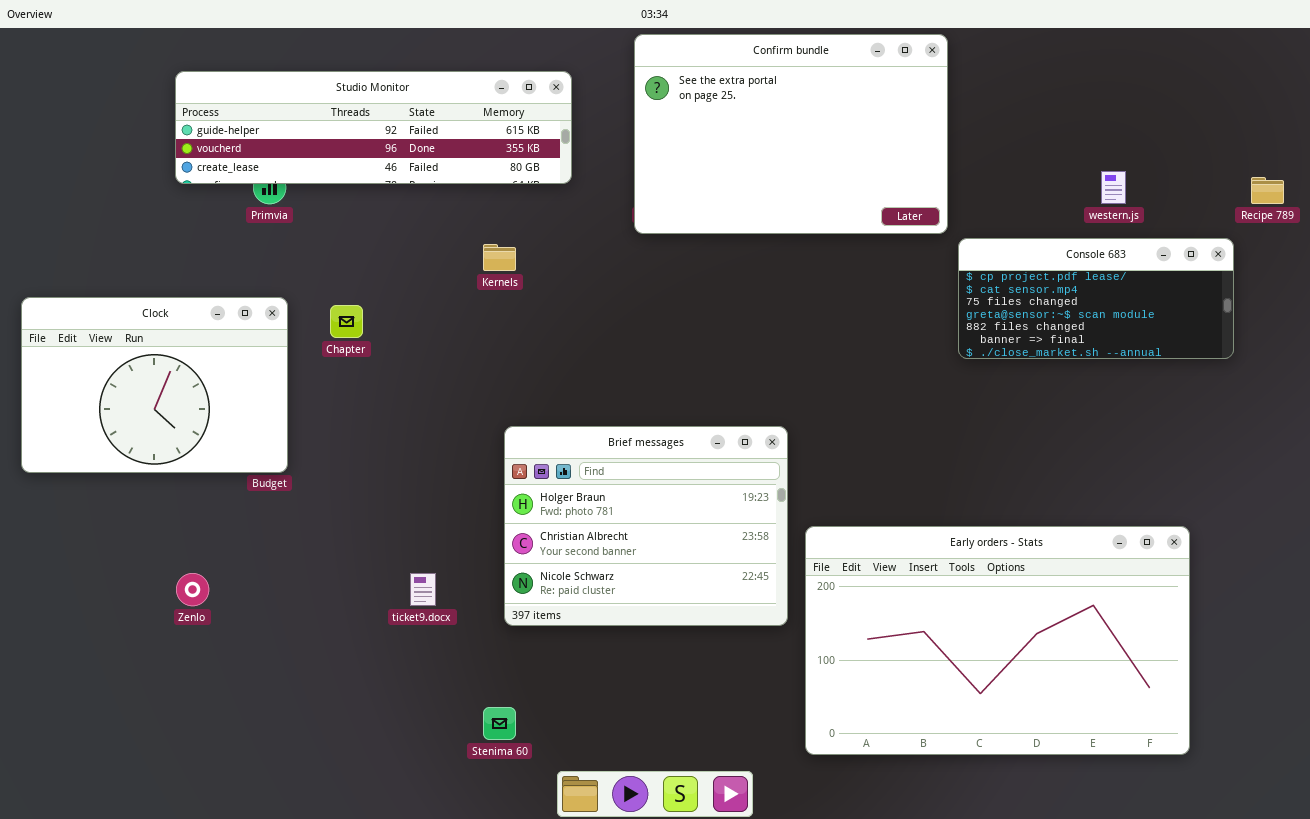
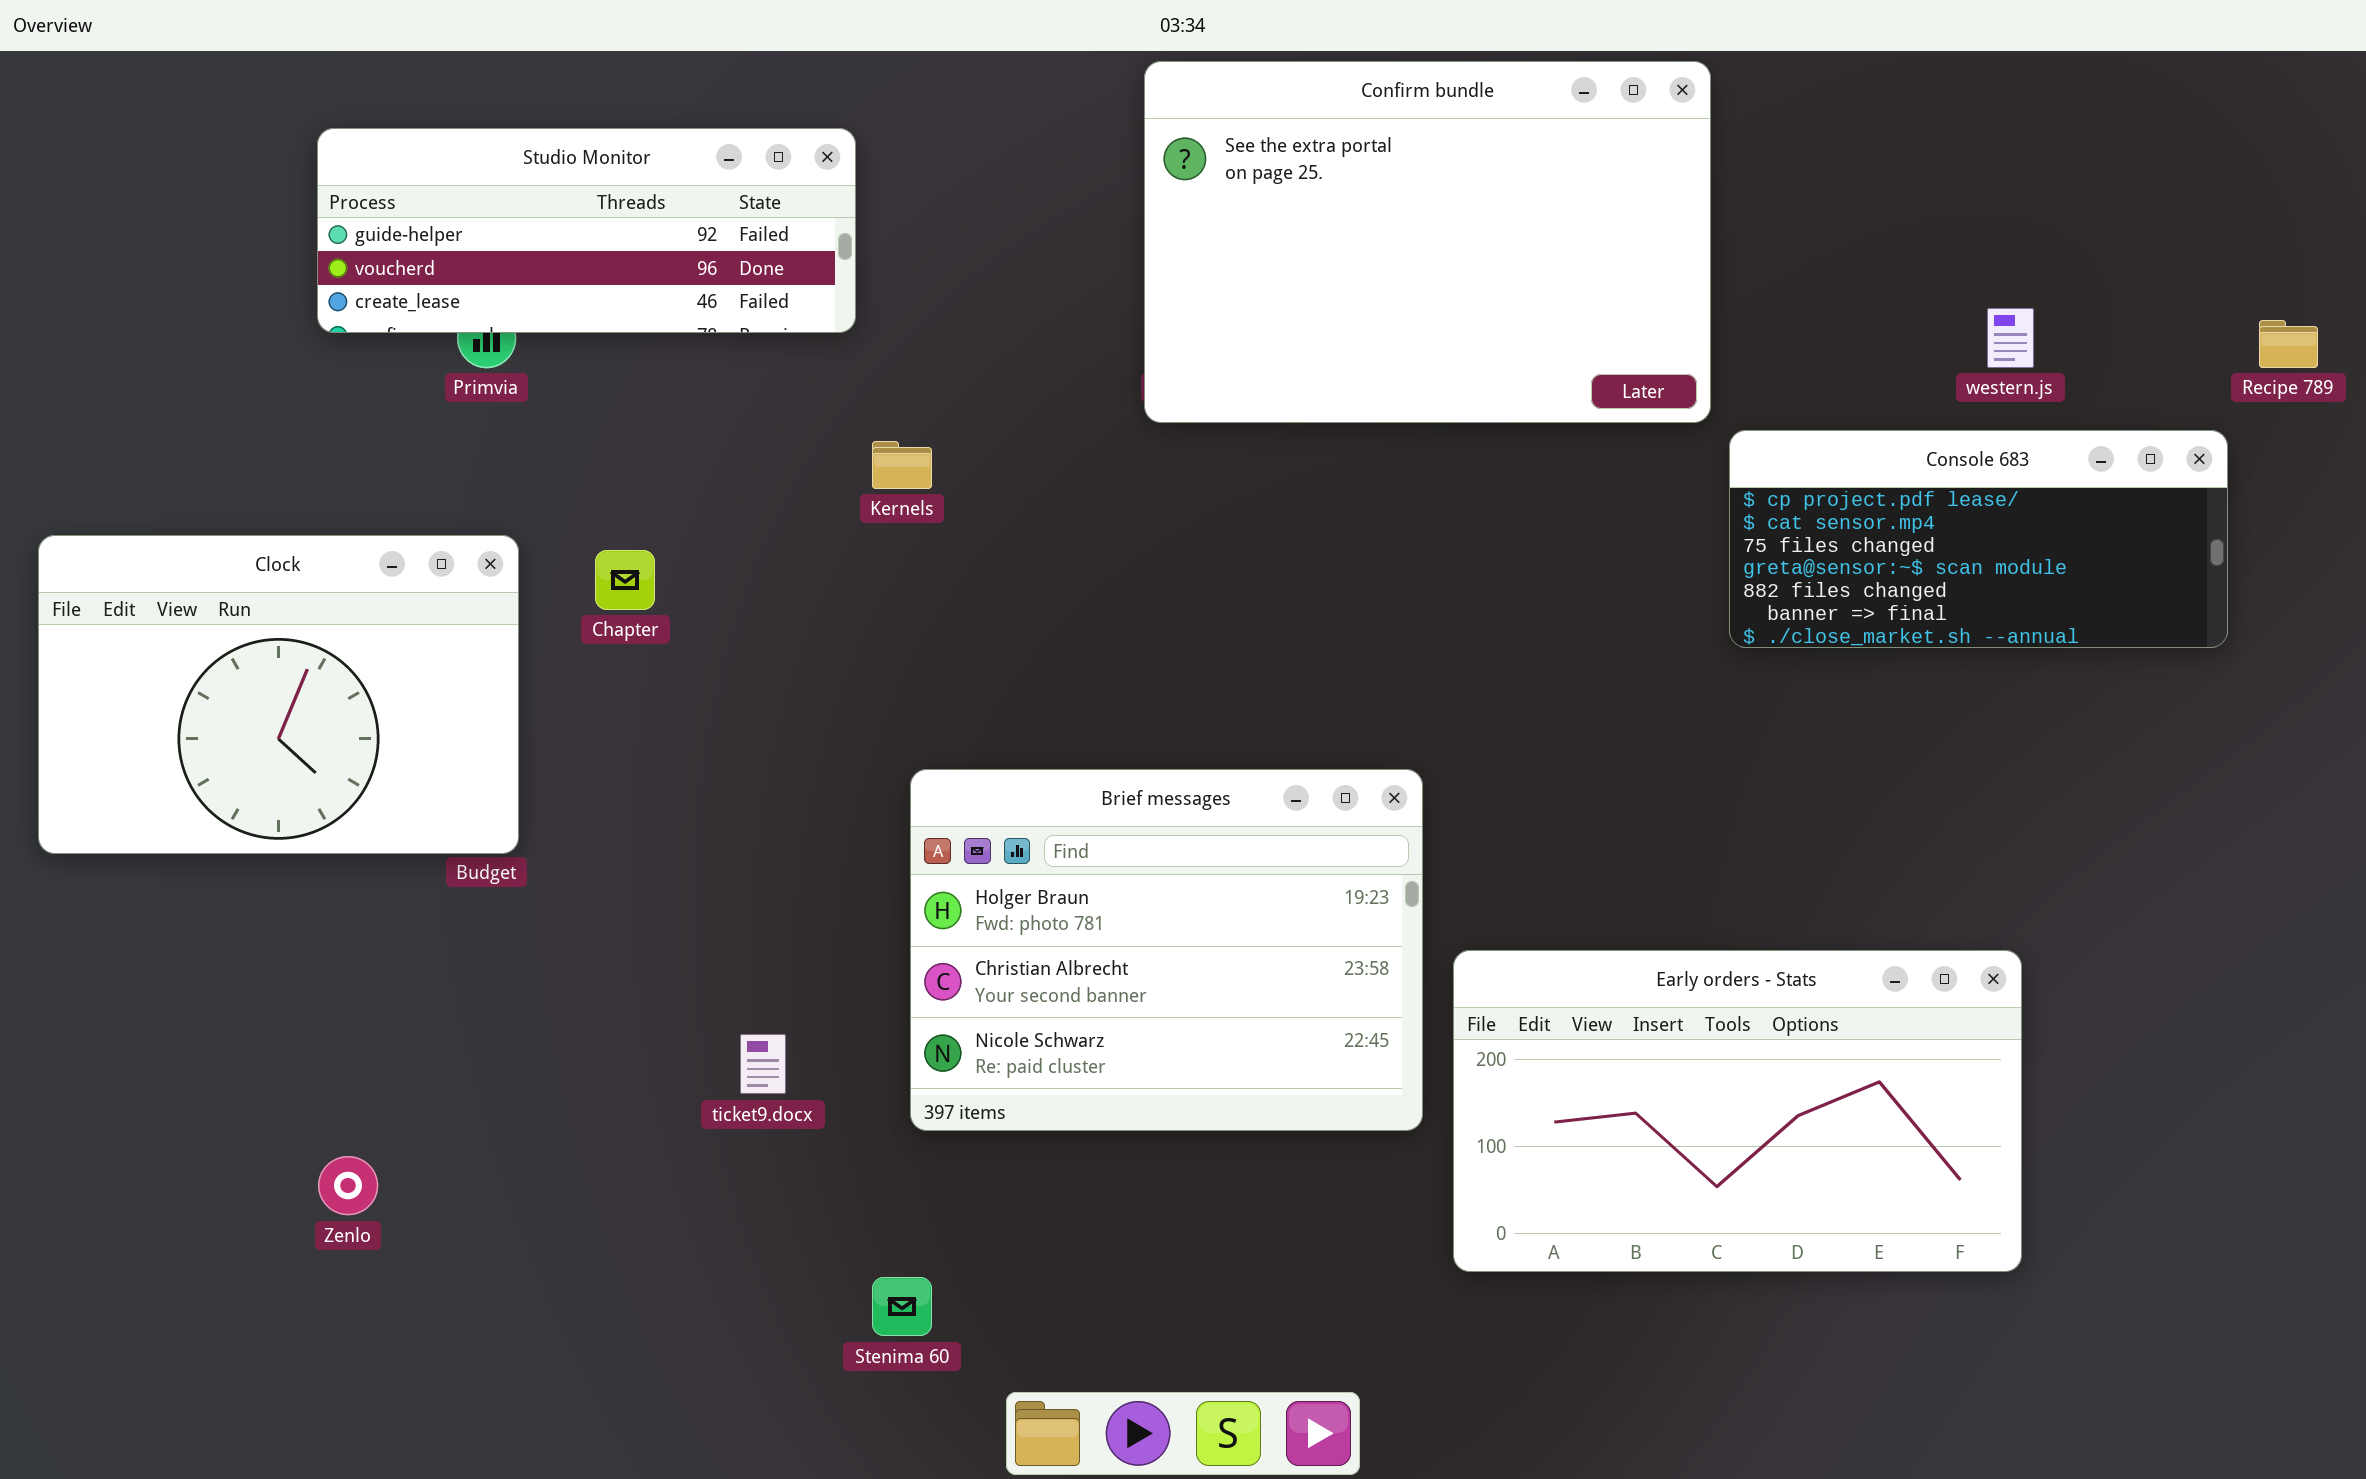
Studio Monitor: [175,71,572,184] -> [317,128,856,333], resized
Early orders - Stats: [805,526,1190,755] -> [1453,950,2022,1272], resized
Zenlo: [176,573,209,606] -> [318,1156,378,1215], moved

